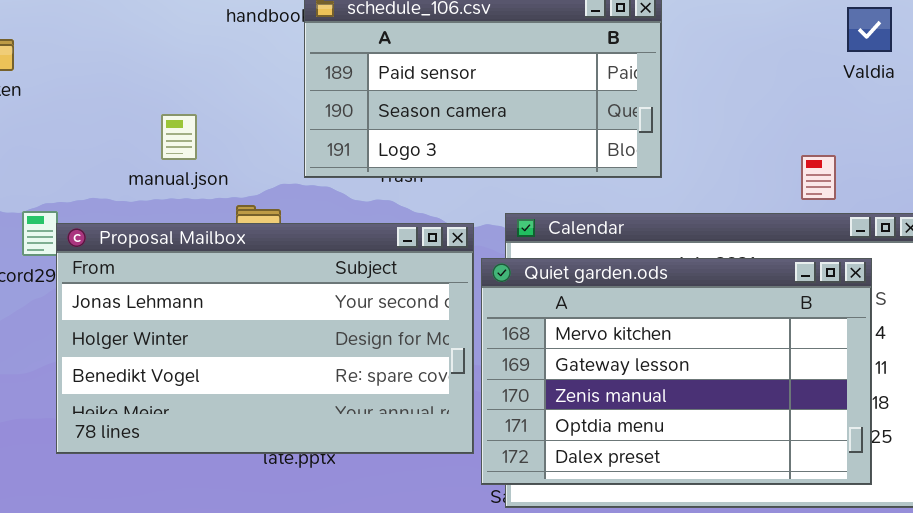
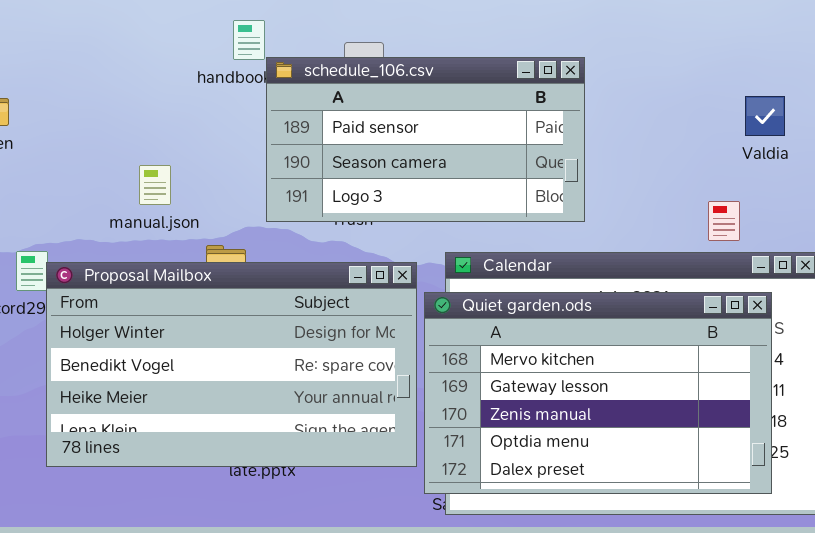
Valdia: [847,7,892,52] -> [745,96,785,136], moved
Proposal Mailbox: [56,223,474,454] -> [46,262,417,467], scrolled down 1 row

